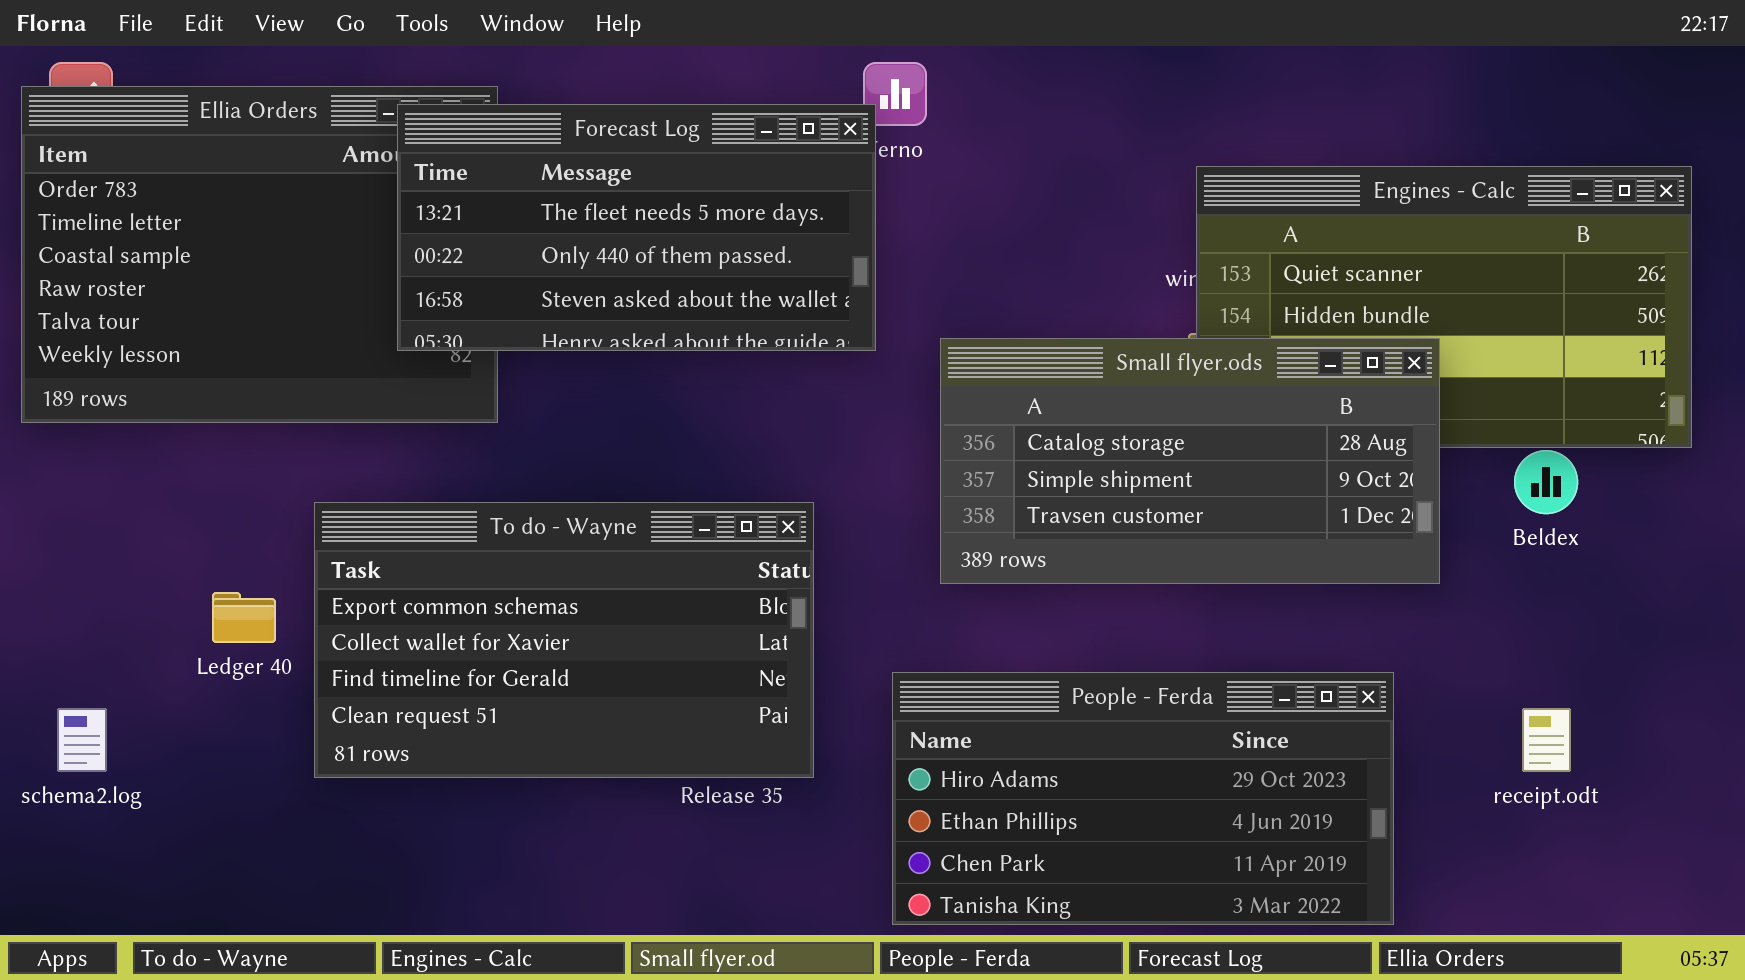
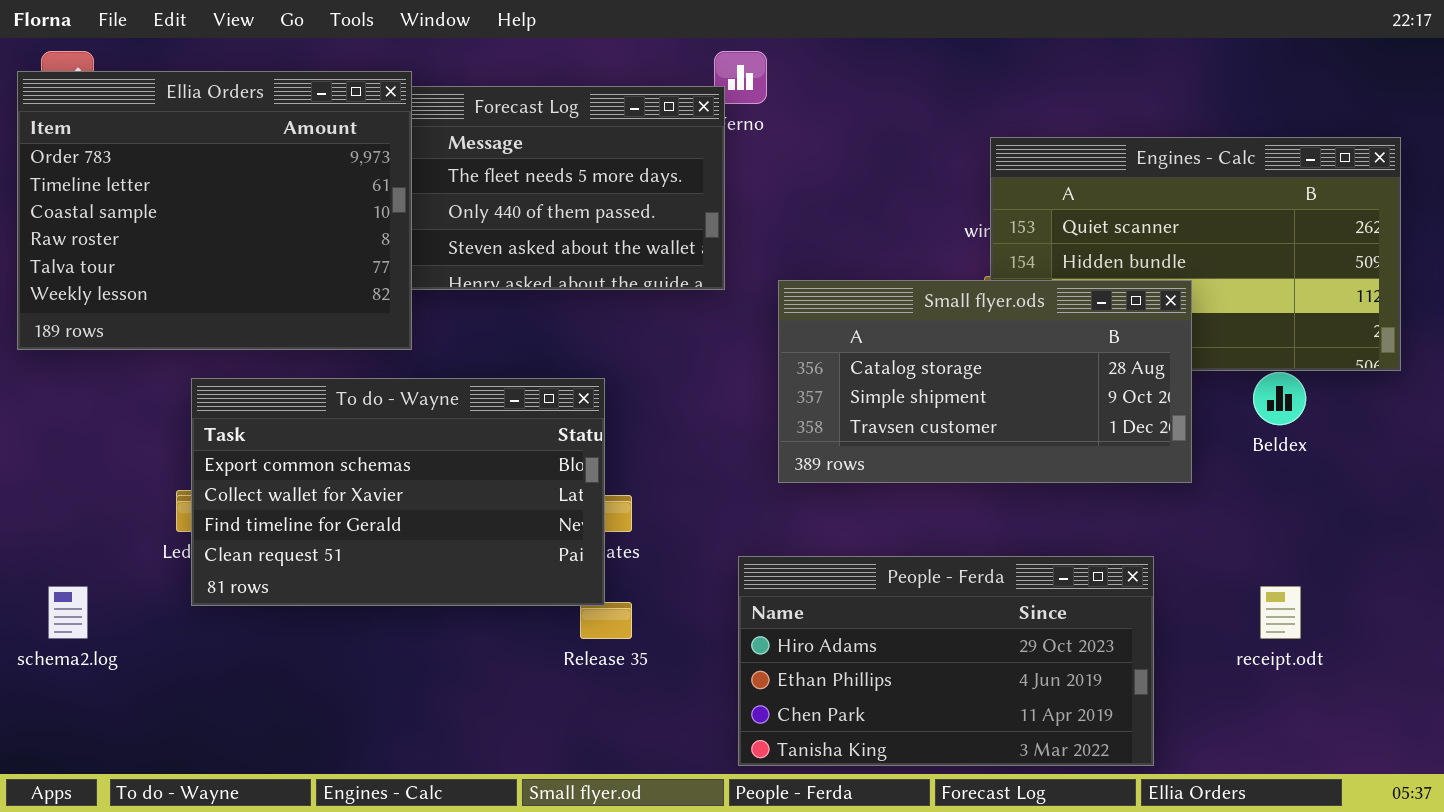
Ellia Orders: [21,86,498,423] -> [17,71,412,350], raised
To do - Wayne: [314,502,814,778] -> [191,378,605,606], moved

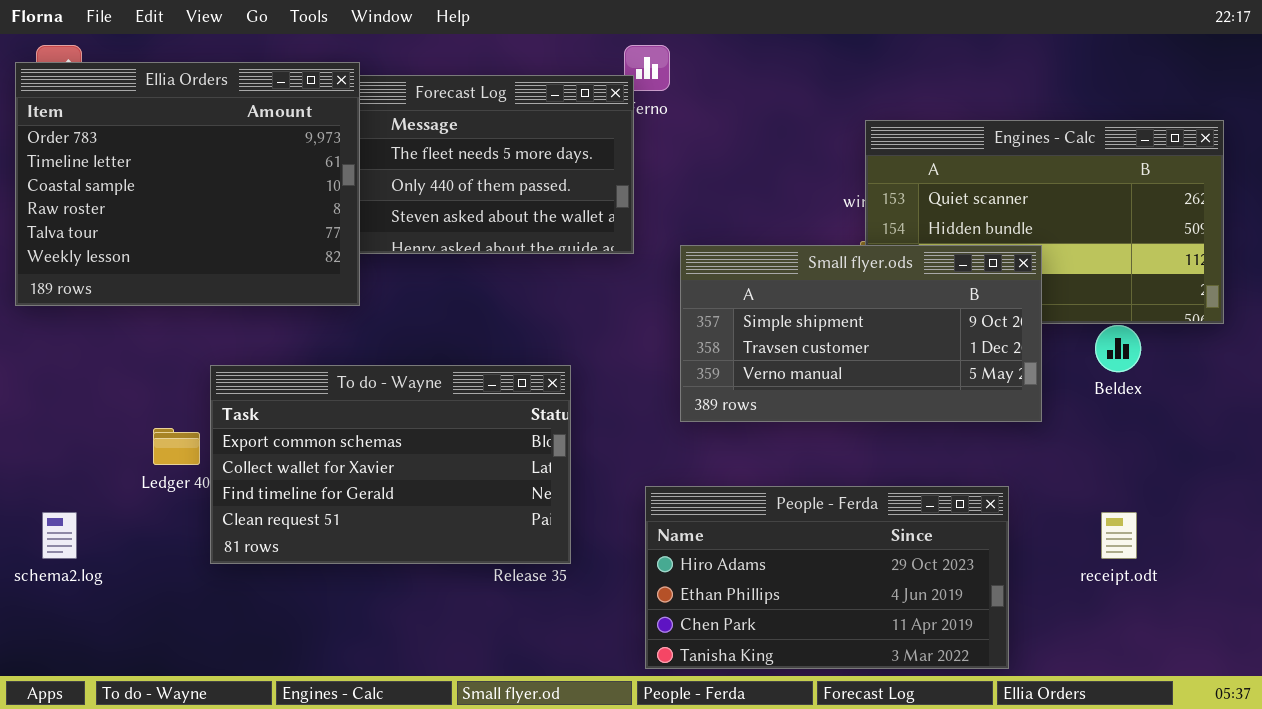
Small flyer.ods: [778,280,1192,483] -> [680,245,1042,422], scrolled down 1 row
To do - Wayne: [191,378,605,606] -> [210,365,571,564], moved

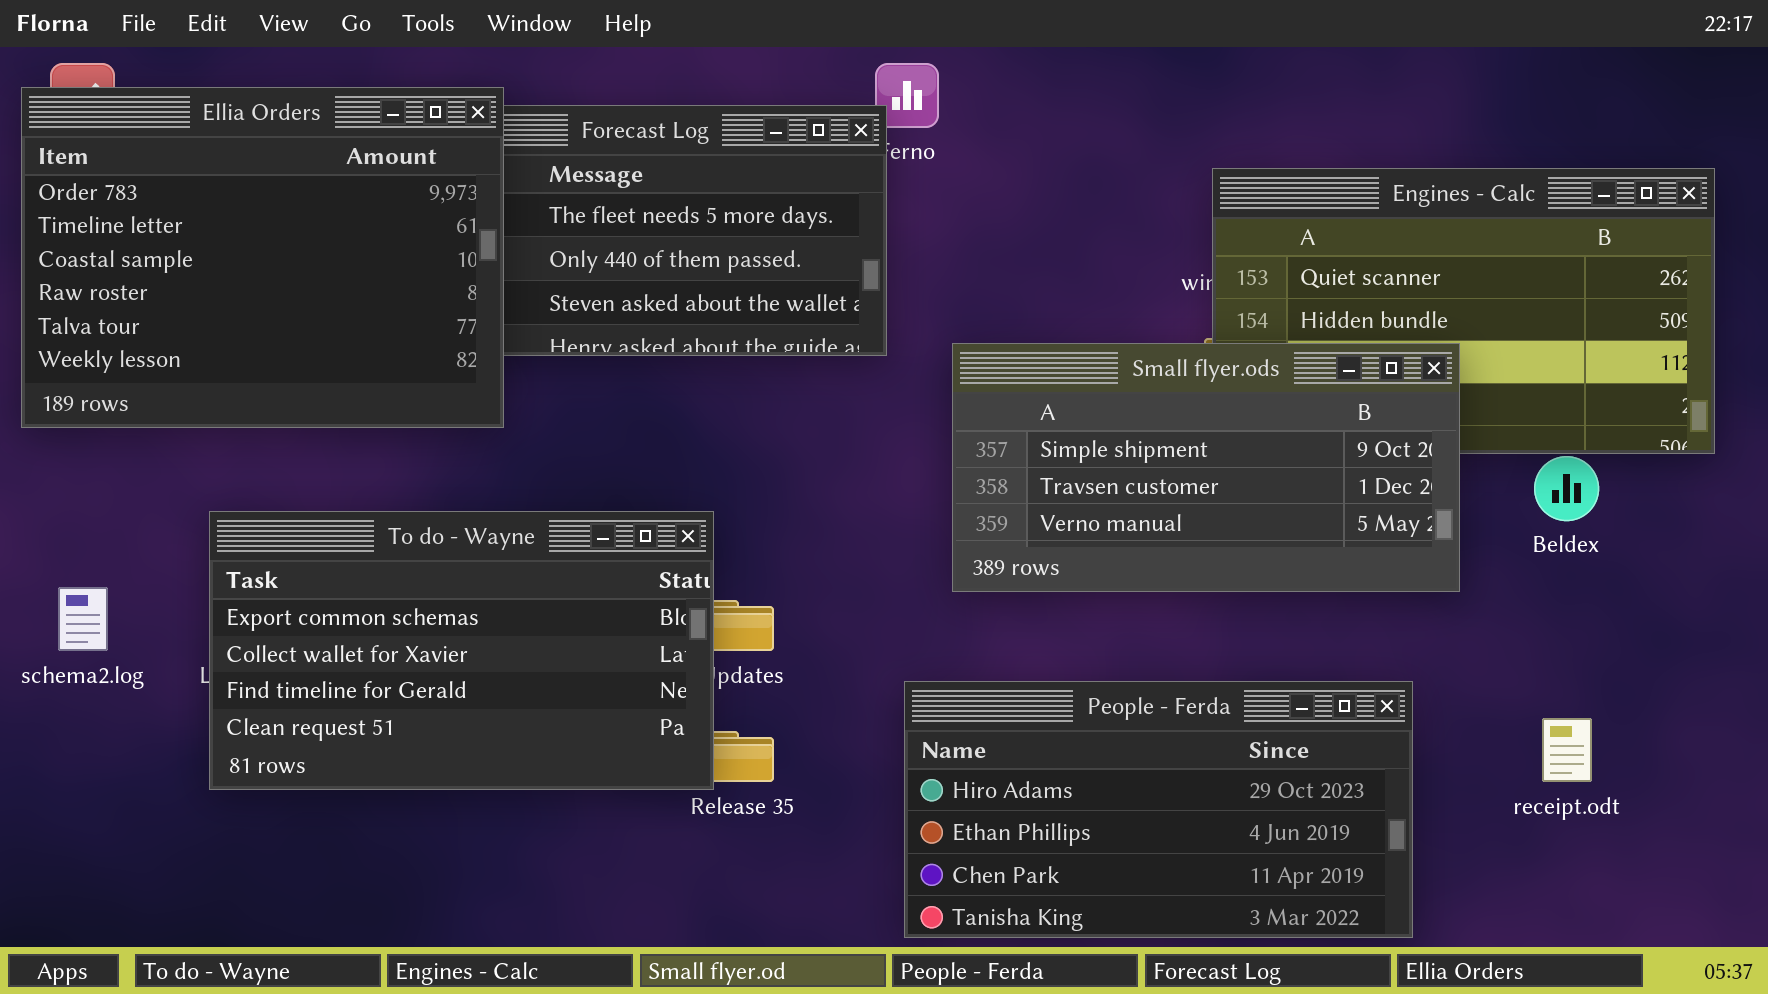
To do - Wayne: [210,365,571,564] -> [209,511,714,790], moved
schema2.log: [42,512,77,559] -> [58,587,108,651], moved

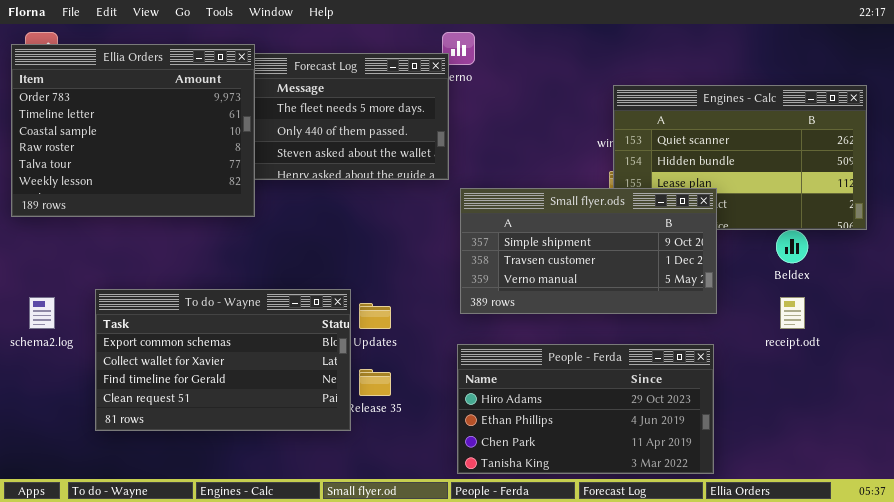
Small flyer.ods: [952,343,1460,592] -> [460,188,717,314], moved
To do - Wayne: [209,511,714,790] -> [95,289,351,431], moved
receipt.odt: [1542,718,1592,782] -> [780,297,805,329], moved

